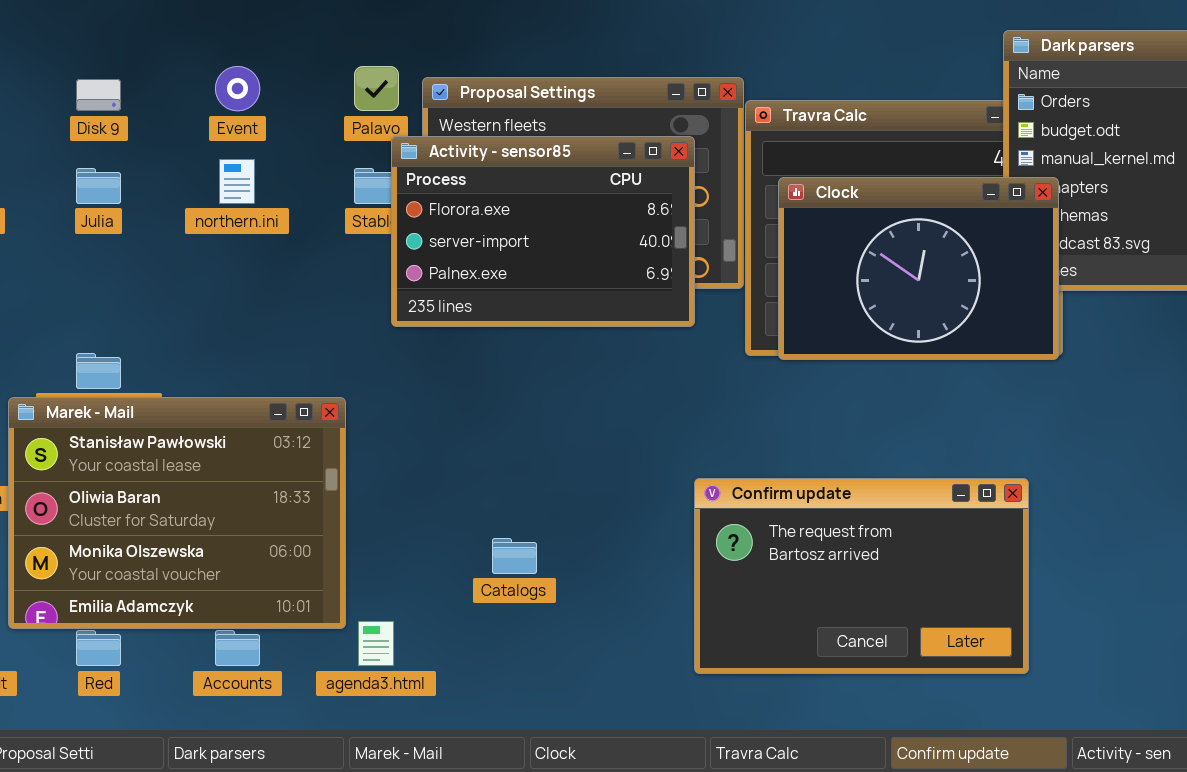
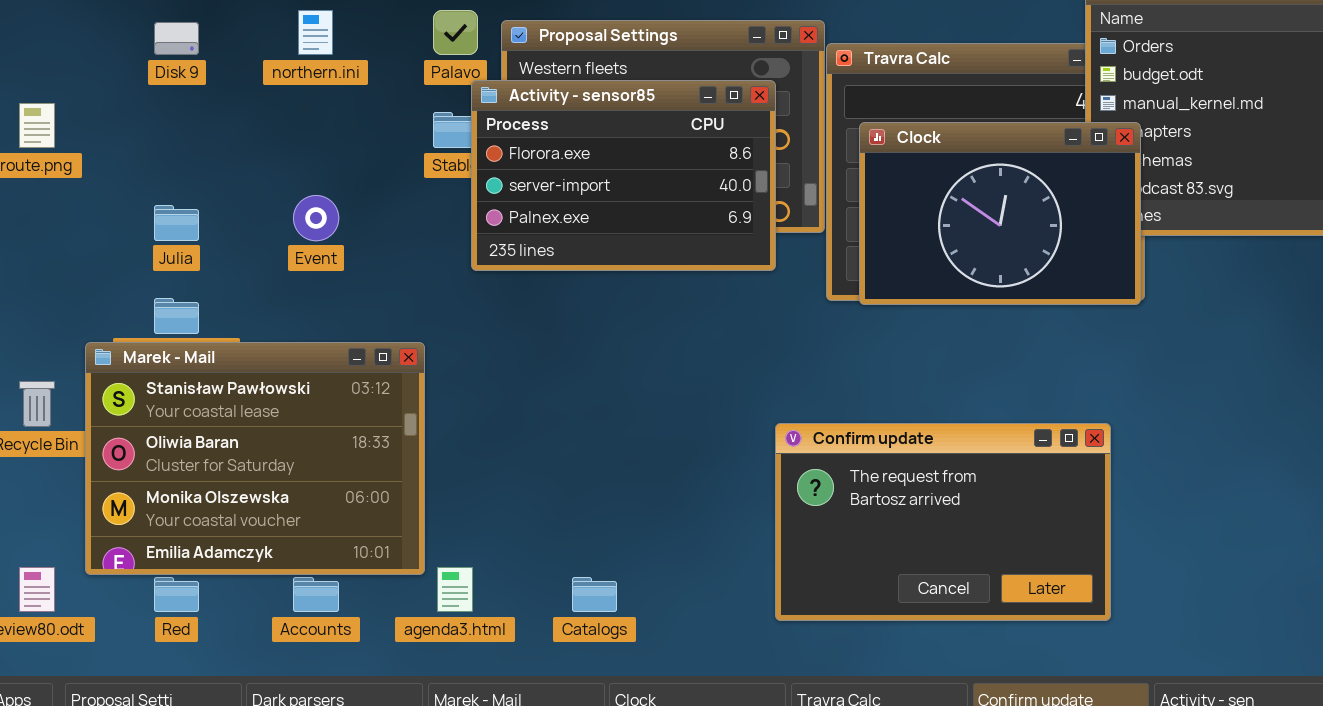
Event: [215,66,260,111] -> [293,195,339,241], moved
northern.ini: [219,159,255,204] -> [298,10,333,55], moved
Julia: [76,168,121,204] -> [154,205,199,241], moved
Catalogs: [492,538,537,574] -> [572,577,617,612], moved

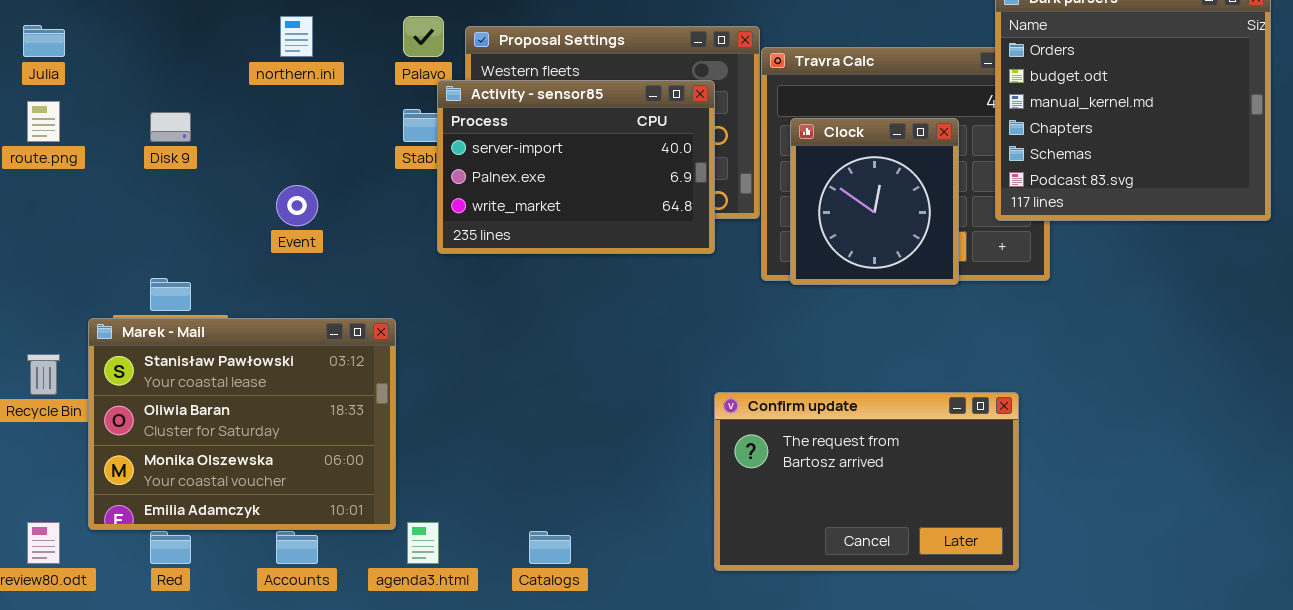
Disk 9: [154,22,199,55] -> [150,112,191,142], moved
Activity - sensor85: [471,80,776,271] -> [437,80,715,254], scrolled down 1 row
Clock: [859,122,1141,305] -> [790,118,959,285], resized
Julia: [154,205,199,241] -> [23,25,65,57], moved

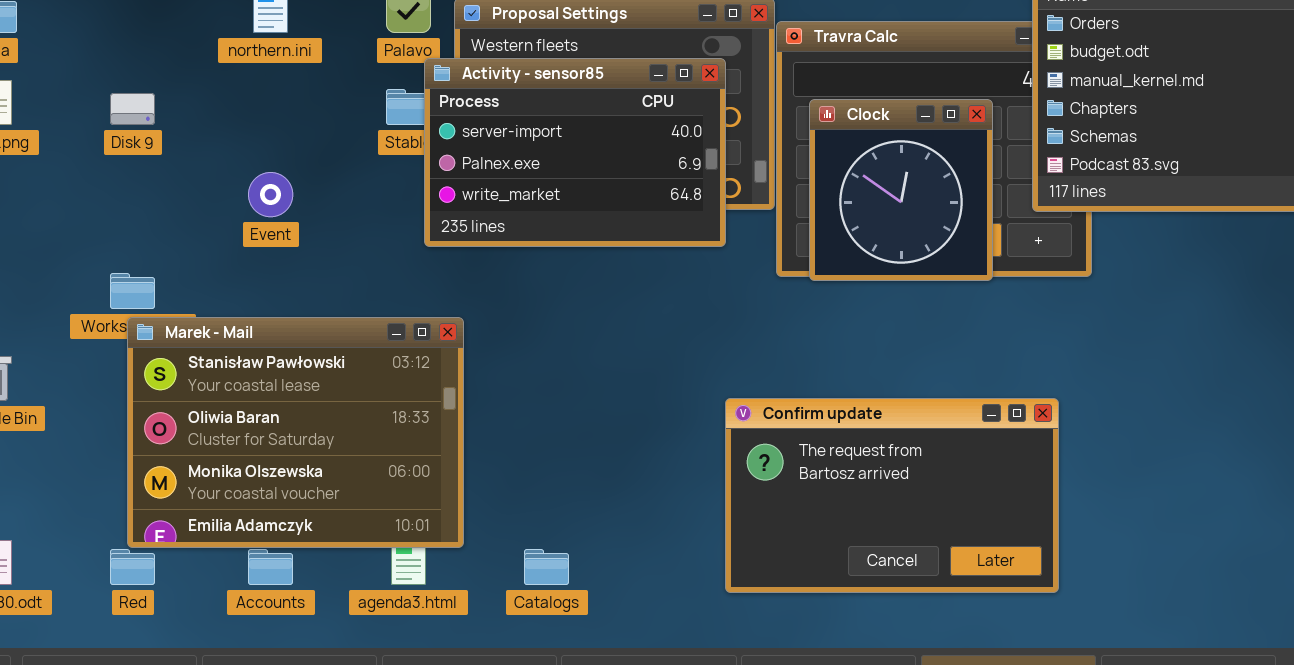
Marek - Mail: [88,318,396,530] -> [127,317,464,548], moved

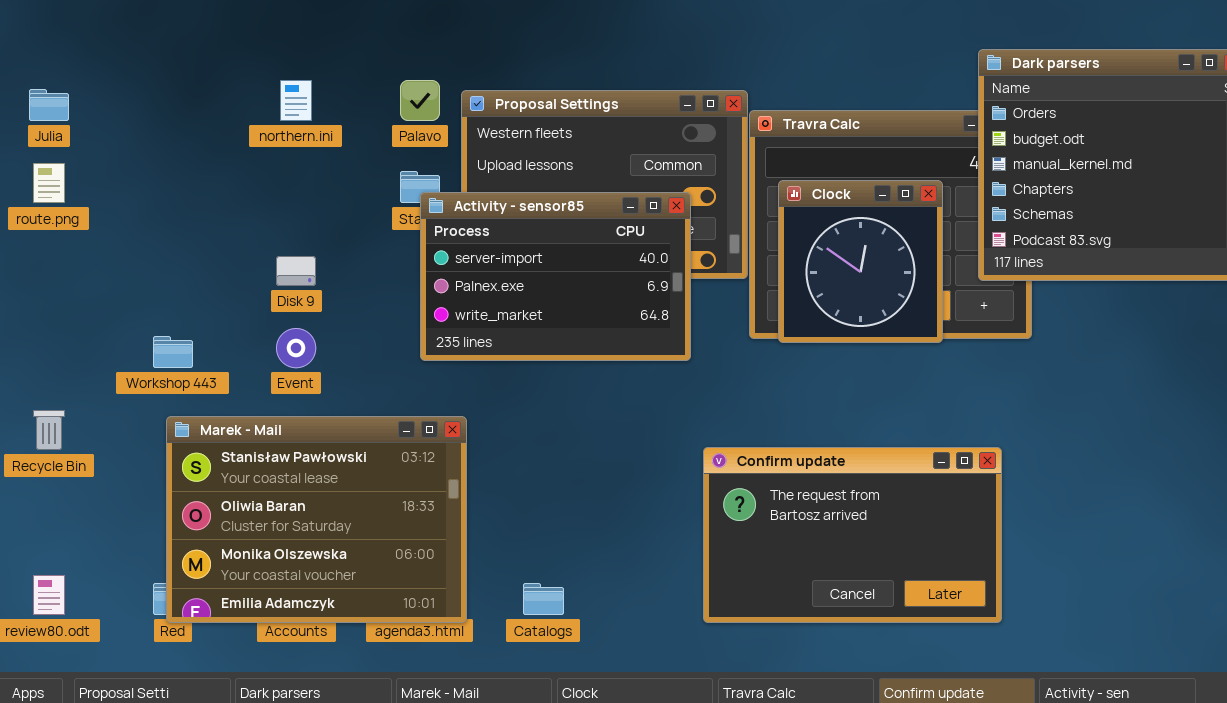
Activity - sensor85: [424,58,726,247] -> [420,192,691,361], moved
Disk 9: [110,93,155,125] -> [276,256,316,286], moved
Event: [248,172,293,217] -> [276,328,316,368], moved
Marek - Mail: [127,317,464,548] -> [166,416,467,623], moved

